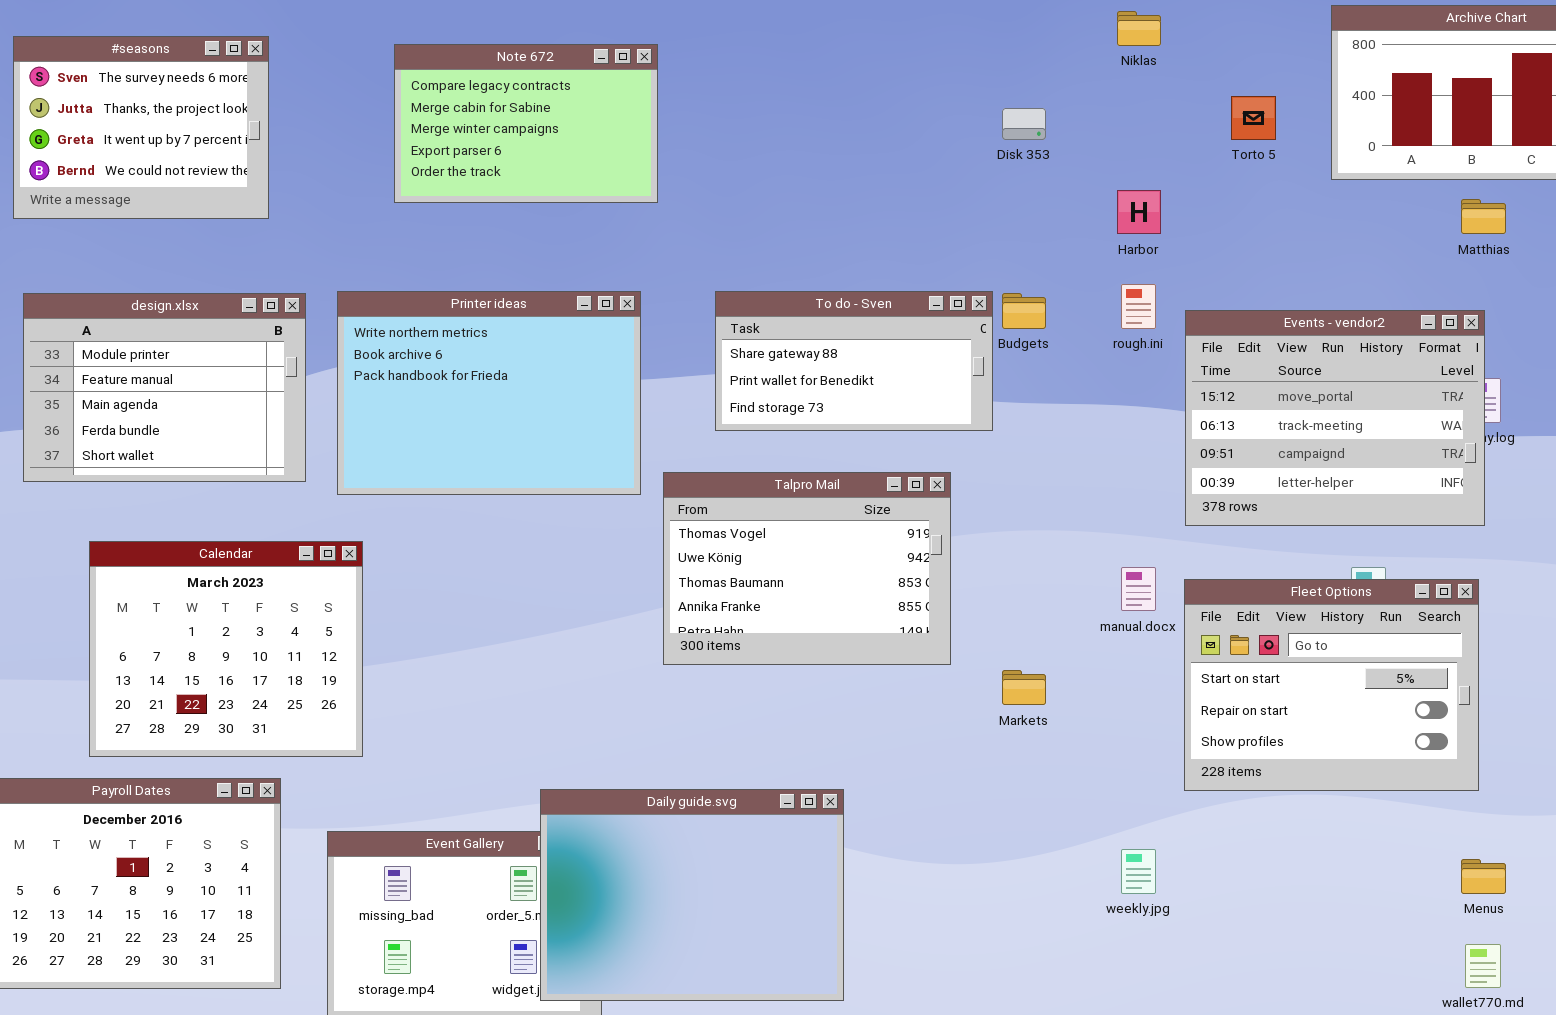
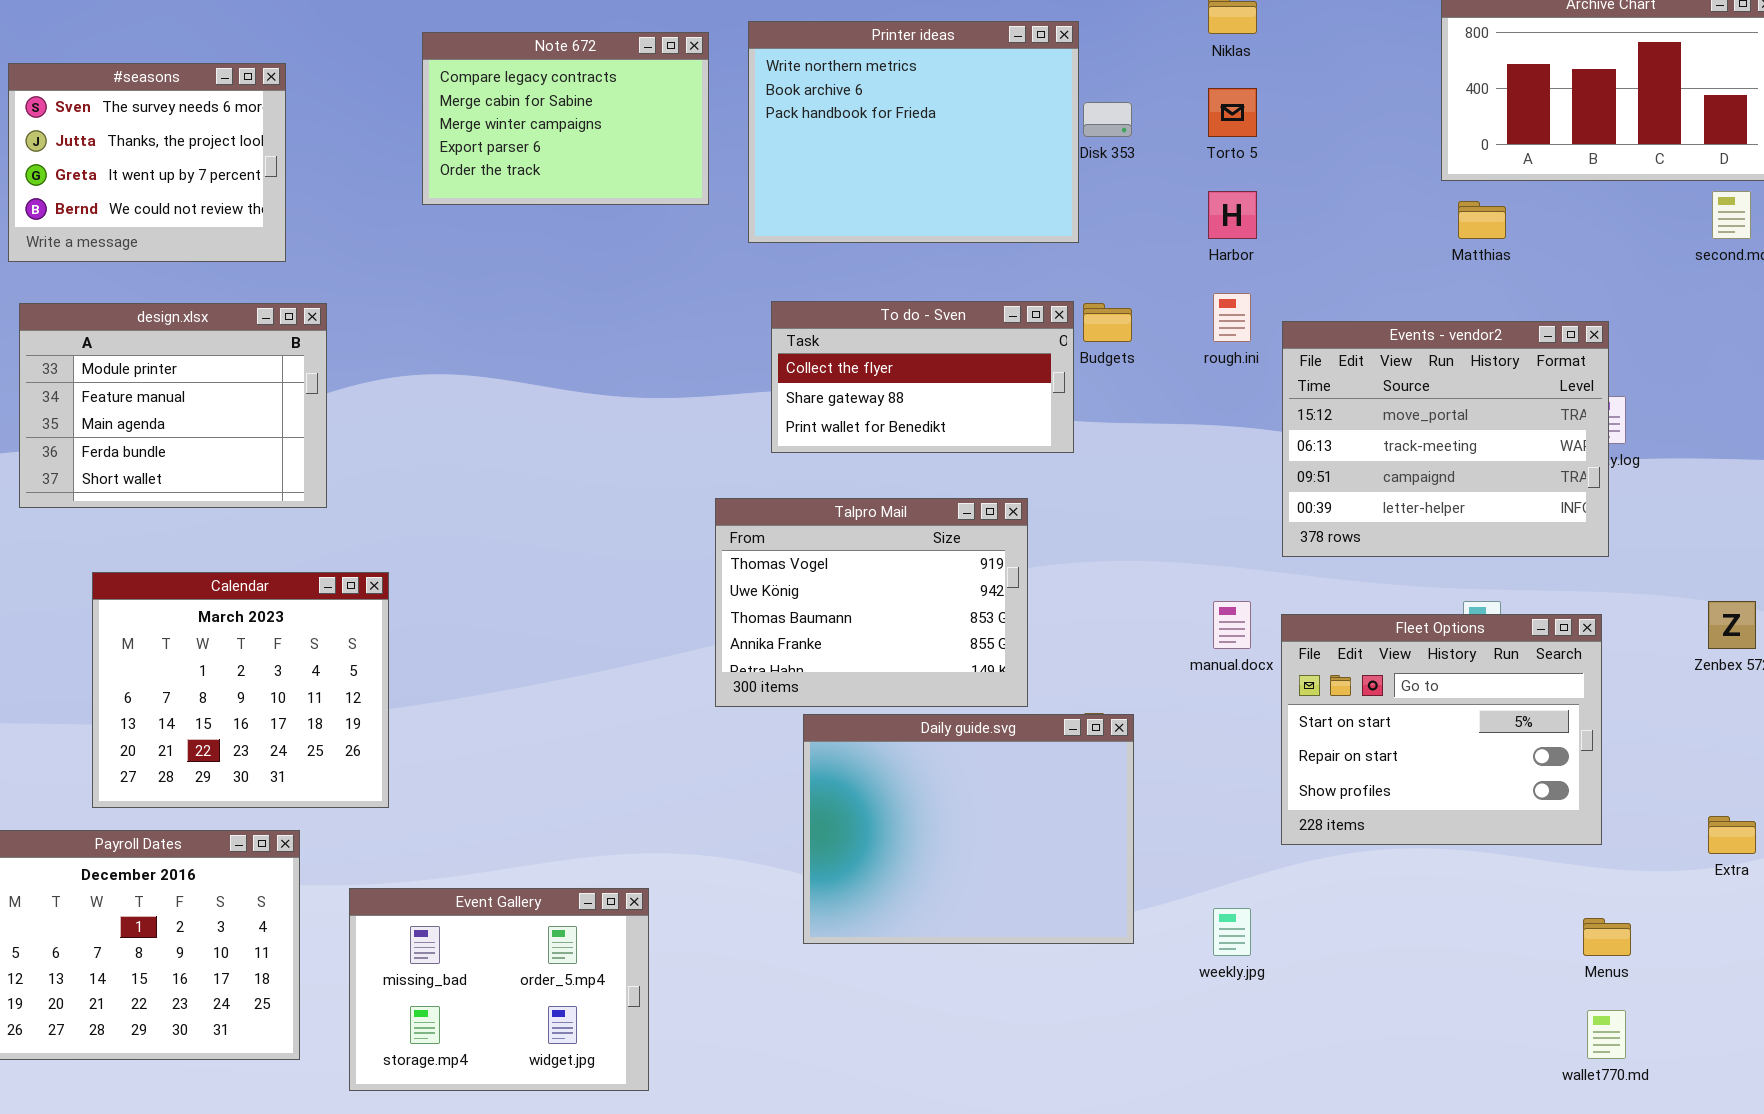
#seasons: [13,36,269,219] -> [8,63,286,262], moved
Torto 5: [1231,96,1276,140] -> [1208,88,1257,137], moved
Matthias: [1461,199,1506,234] -> [1458,201,1506,239], moved
Printer ideas: [337,291,641,495] -> [748,21,1079,243], moved
To do - Sven: [715,291,993,431] -> [771,301,1074,453], scrolled up 1 row
Daily guide.svg: [540,789,844,1001] -> [803,714,1134,944], moved

